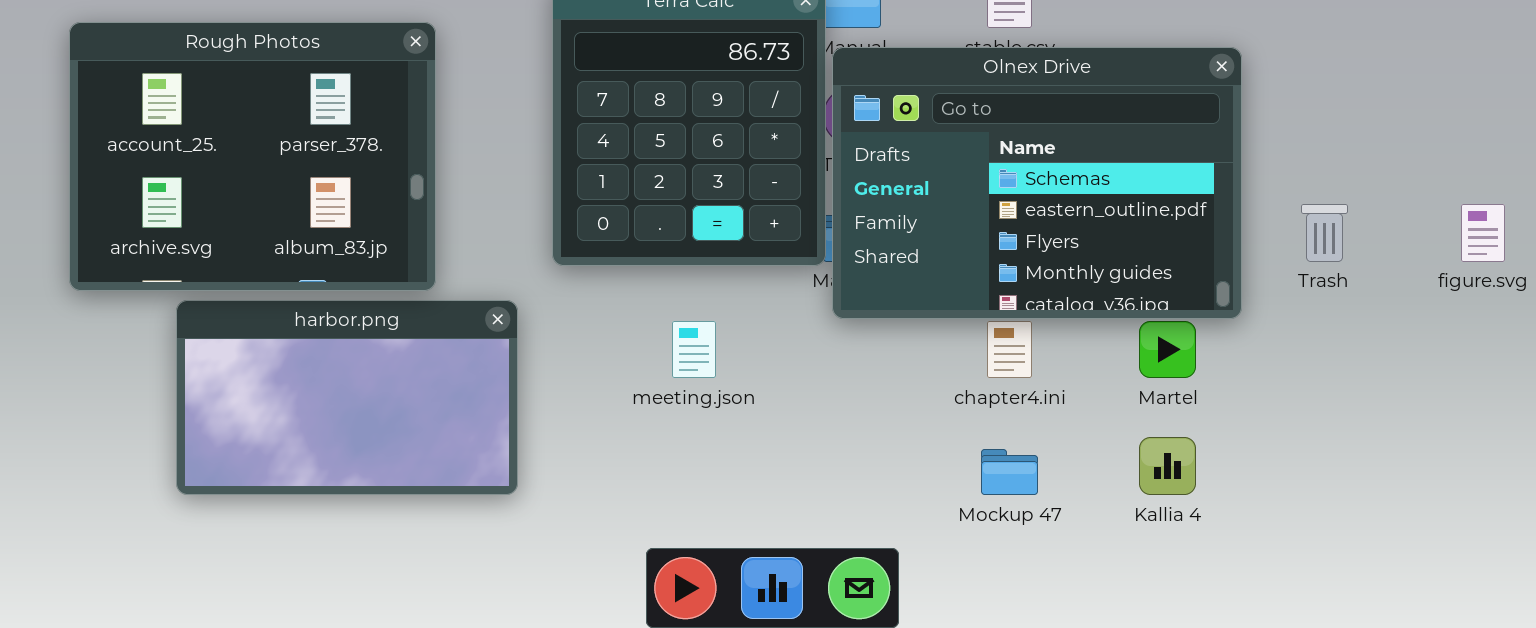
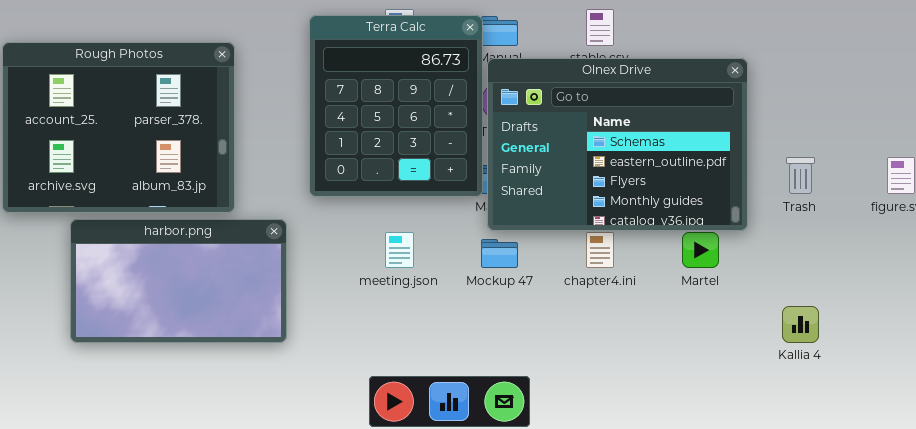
Kallia 4: [1139,437,1196,495] -> [782,306,819,343], moved
Mockup 47: [981,449,1038,495] -> [481,239,518,268], moved

